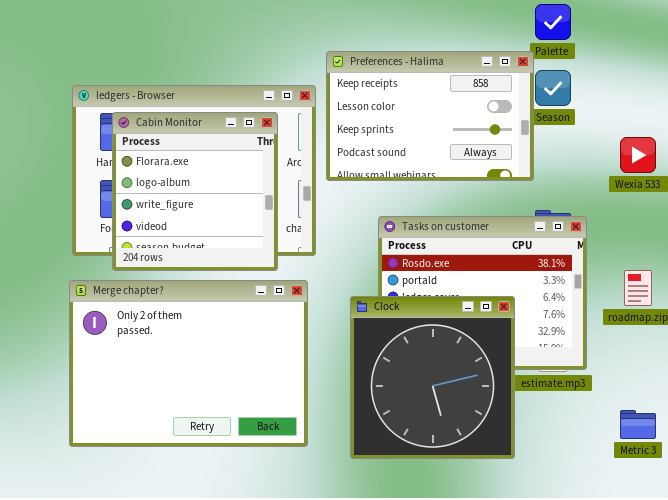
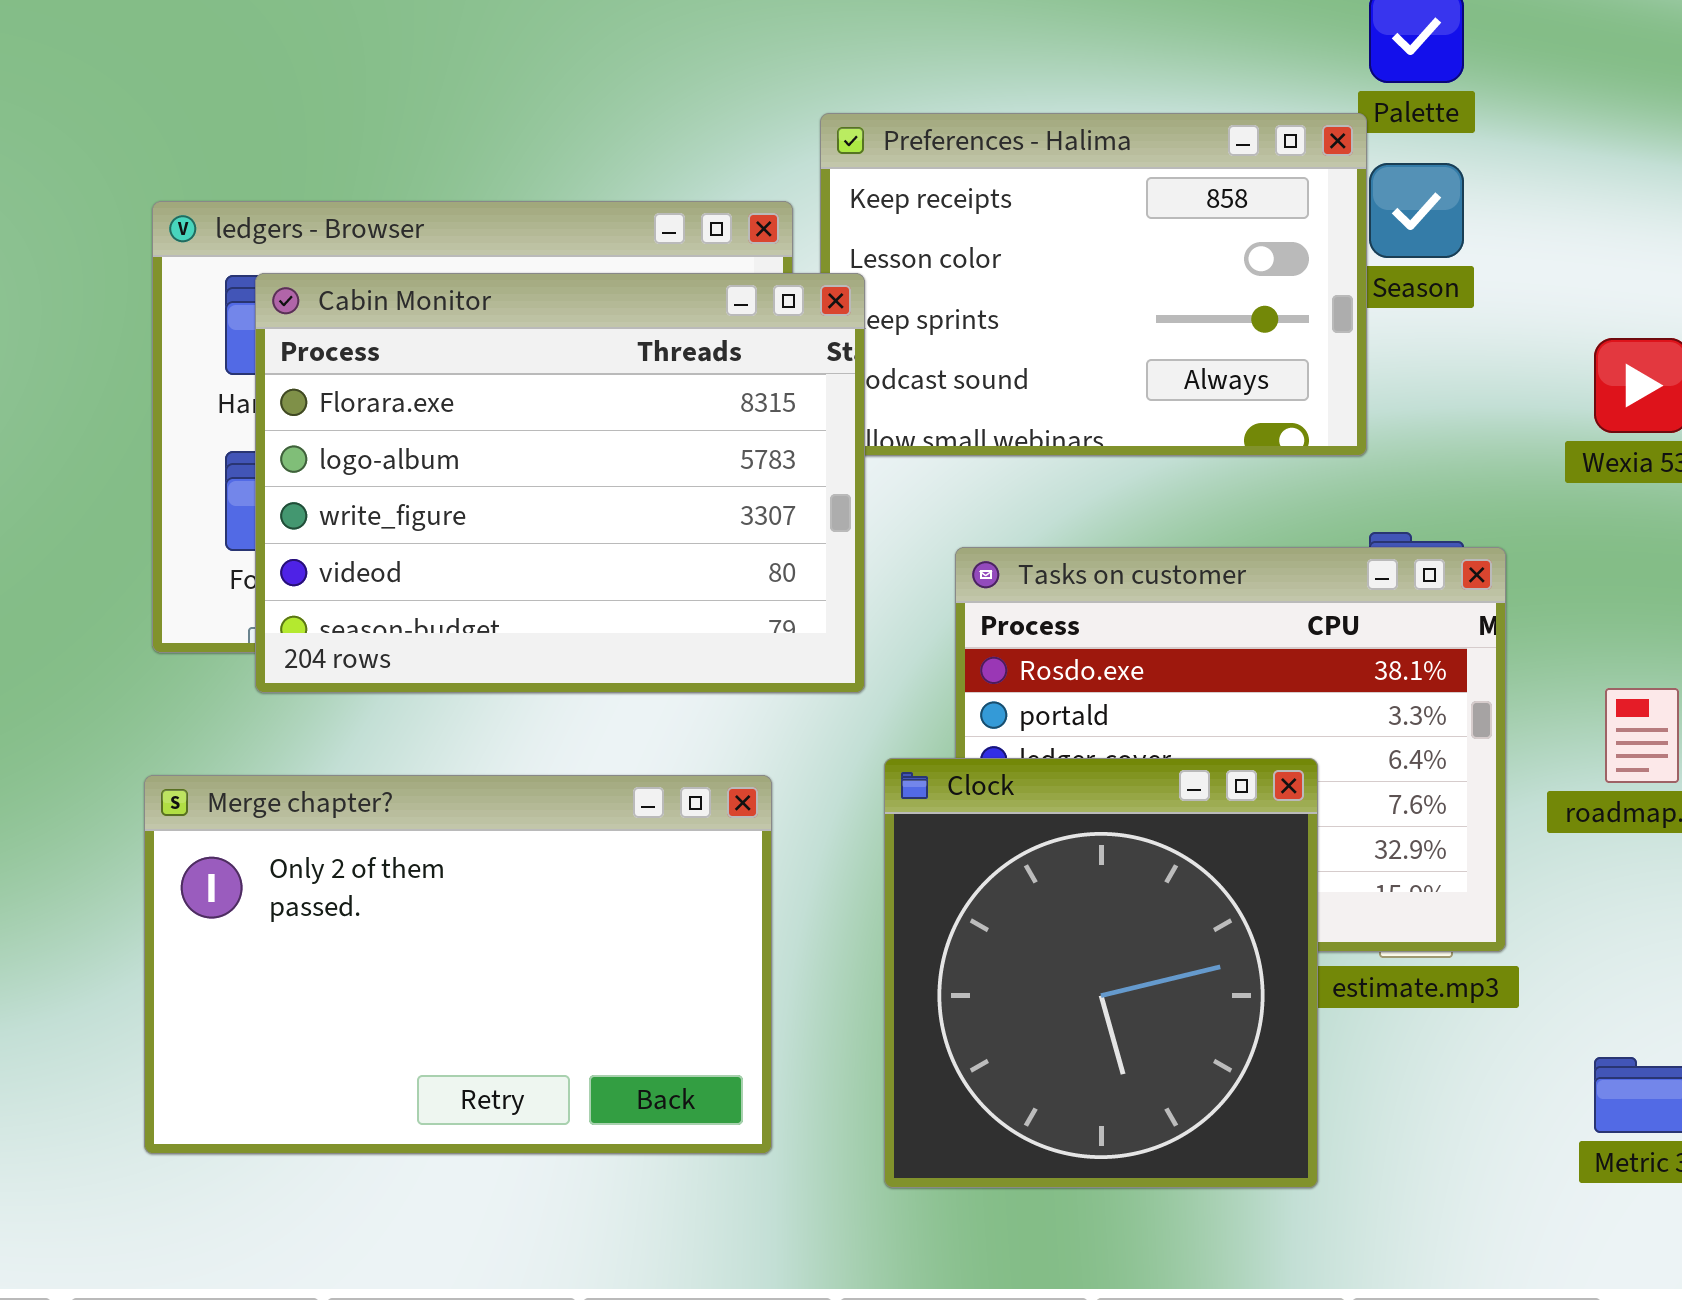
Cabin Monitor: [112,112,278,271] -> [255,273,865,693], resized
Merge chapter?: [69,280,308,447] -> [144,775,772,1154], resized

